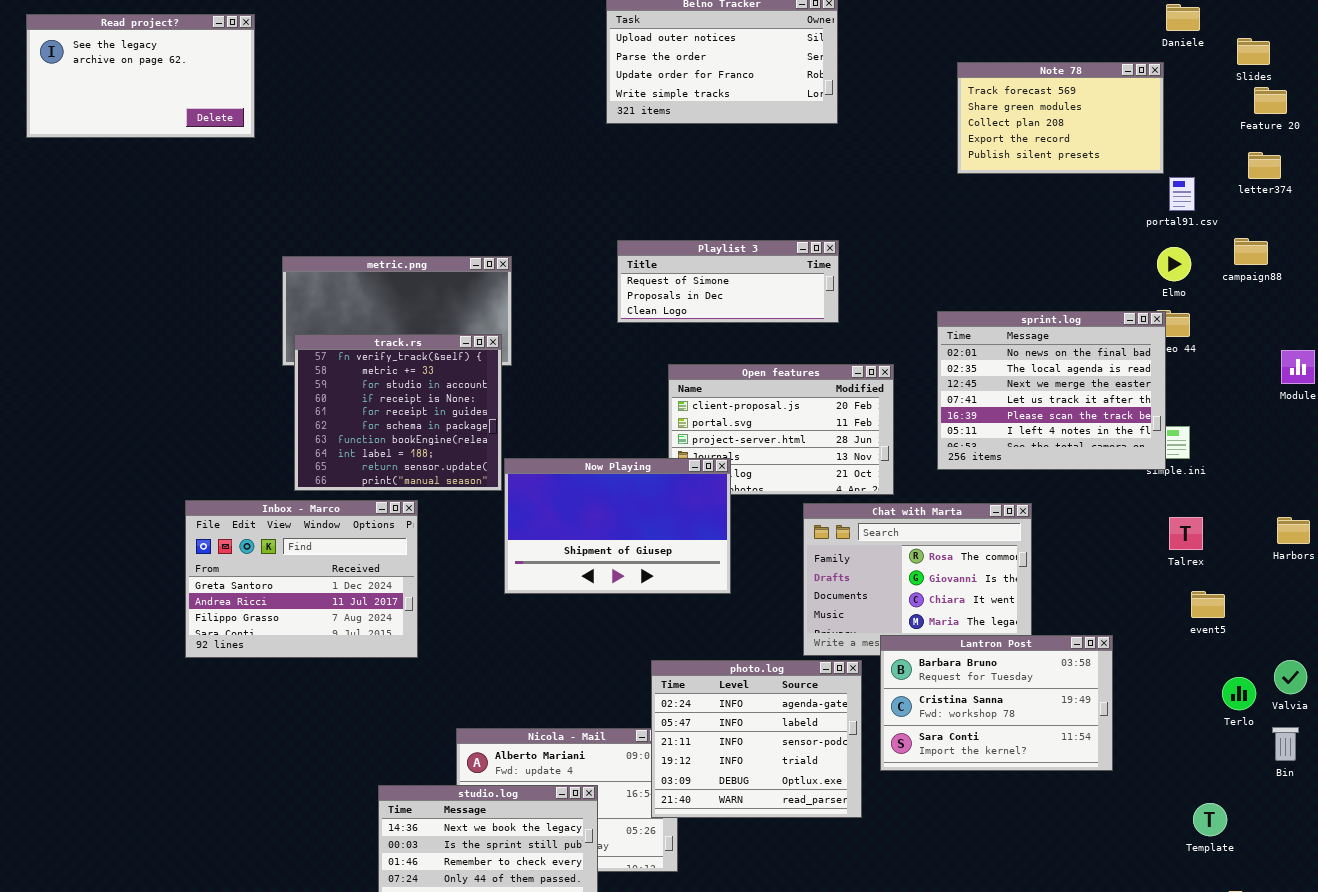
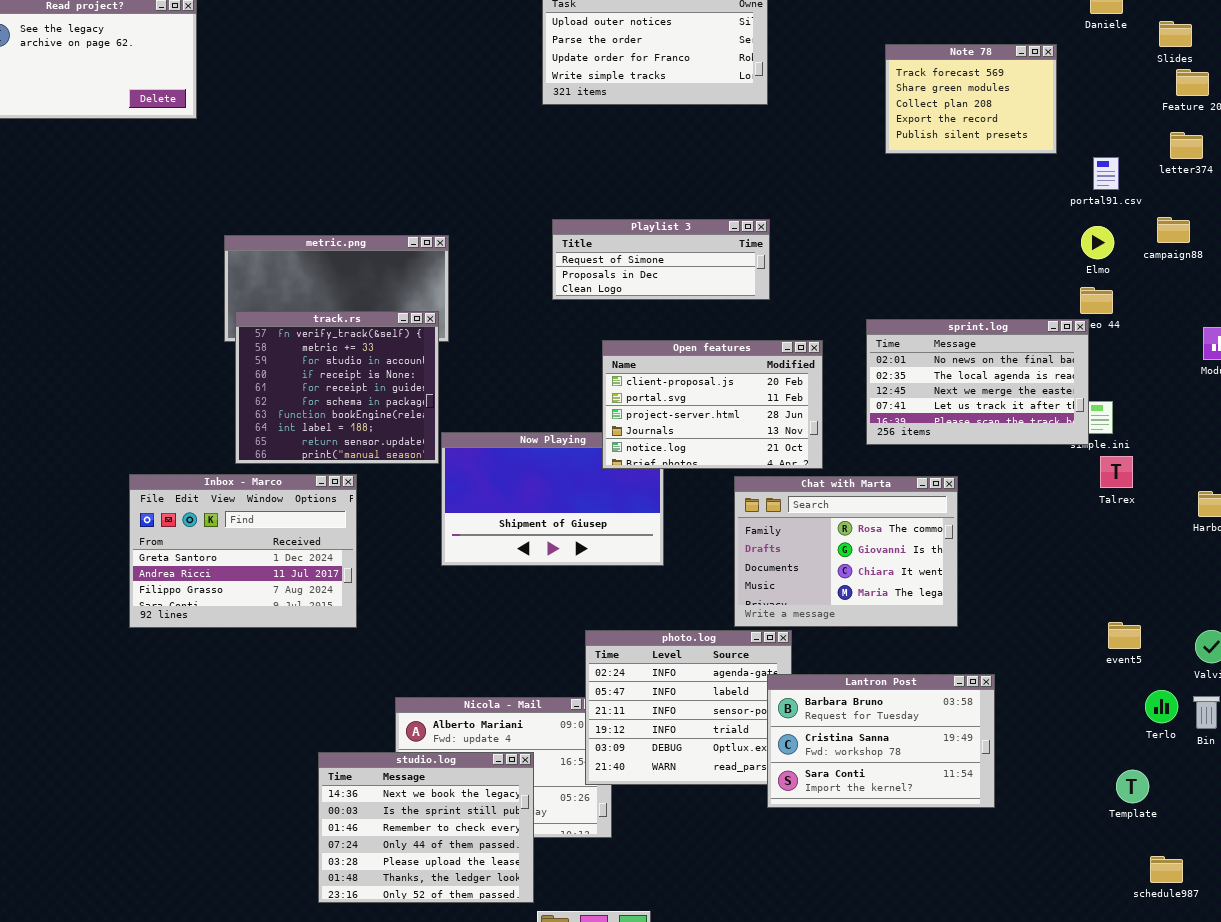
Note 78: [957,62,1164,174] -> [885,44,1057,154], resized
sprint.log: [937,311,1166,470] -> [866,319,1089,445], resized
Open features: [668,364,894,495] -> [602,340,823,469], raised
Talrex: [1169,517,1203,550] -> [1100,456,1133,488], moved
event5: [1191,591,1225,618] -> [1108,622,1141,649], moved
Lantron Post: [880,635,1113,771] -> [767,674,995,808], moved
Terlo: [1222,677,1256,710] -> [1145,690,1178,723], moved

